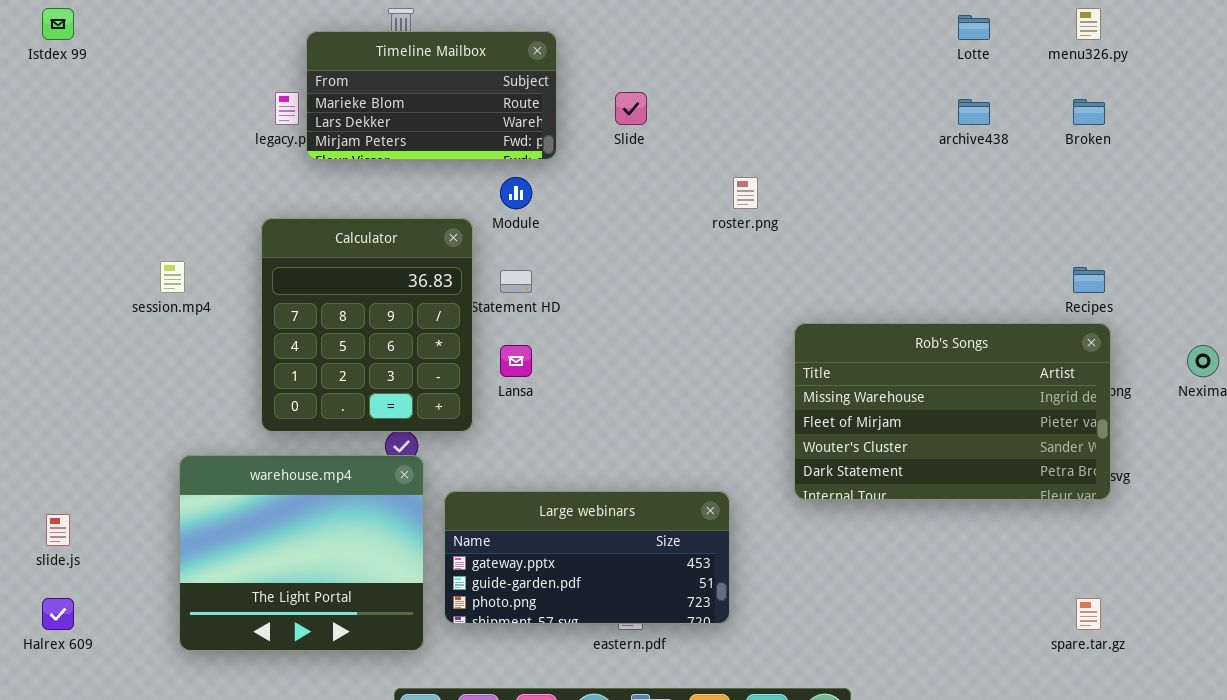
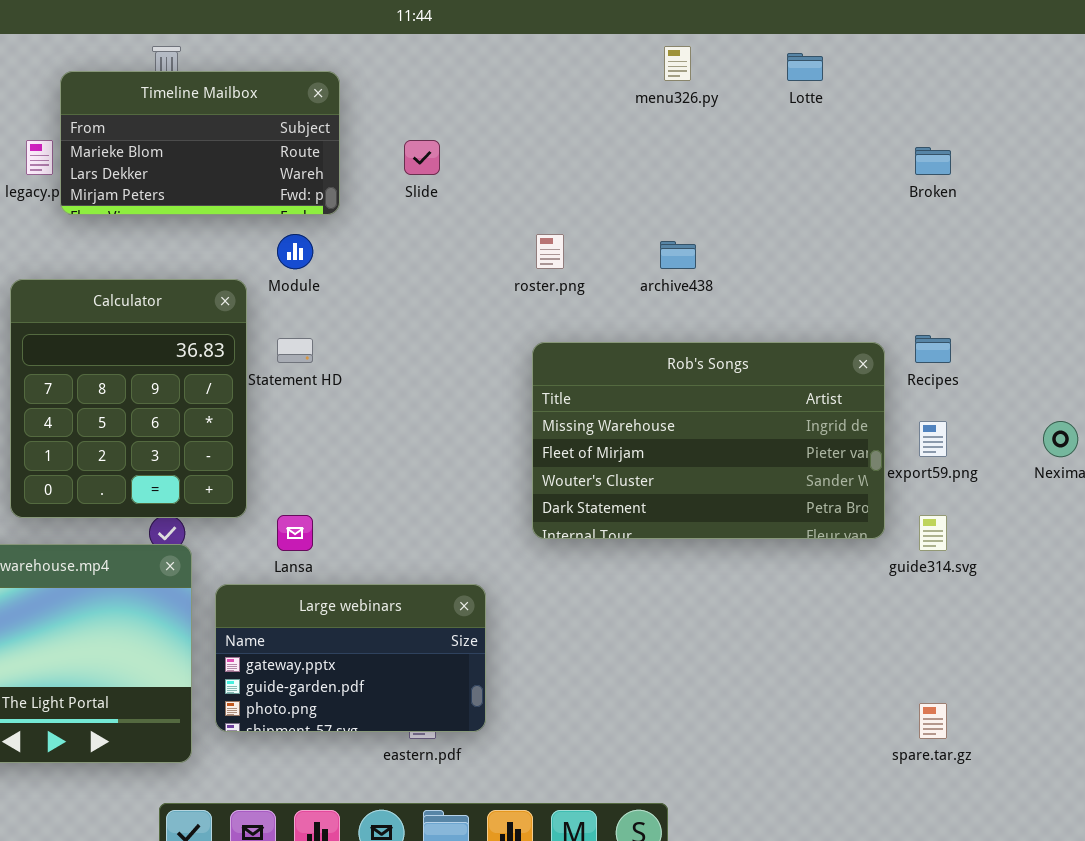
menu326.py: [1076,8,1101,40] -> [664,46,691,81], moved
archive438: [958,99,990,125] -> [660,241,696,269], moved
Rob's Songs: [794,323,1111,500] -> [532,342,885,539], moved
Lansa: [500,345,532,377] -> [277,515,313,551], moved
Large webinars: [444,491,730,624] -> [215,584,486,732], resized

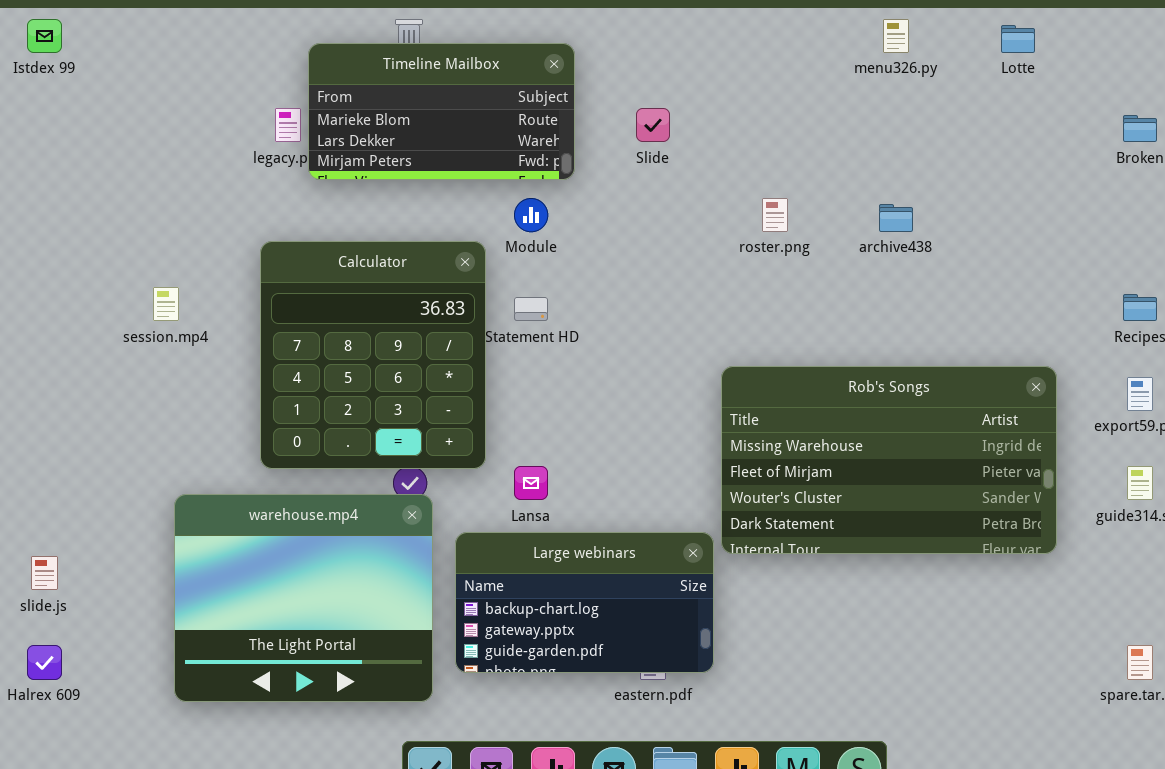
Rob's Songs: [532,342,885,539] -> [721,366,1057,554], moved
Large webinars: [215,584,486,732] -> [455,532,714,673], scrolled up 1 row

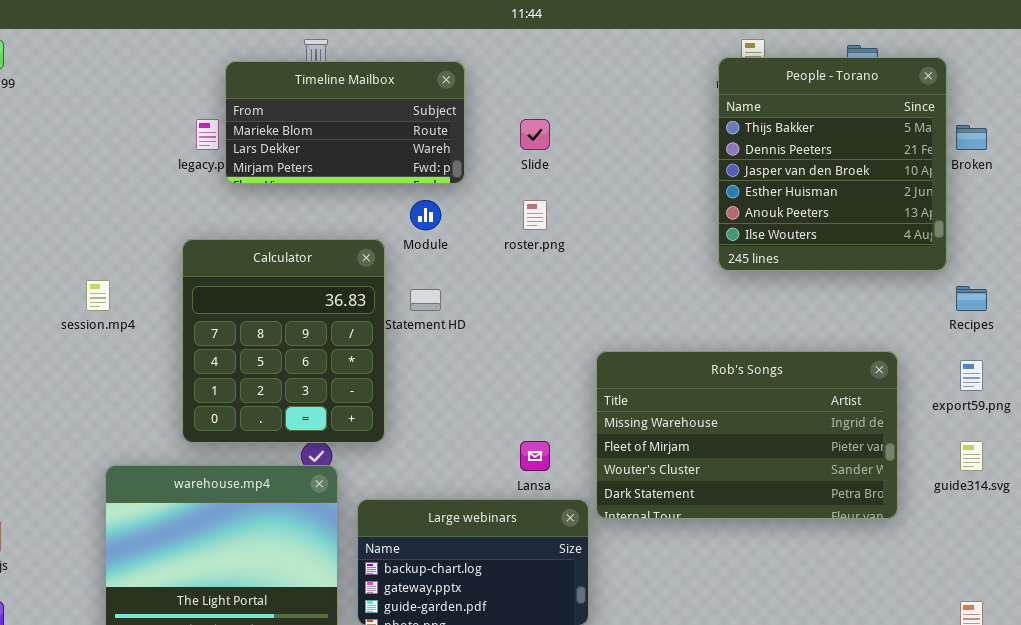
People - Torano: none -> [718,57,947,271], opened
roster.png: [762,198,788,232] -> [523,200,547,230], moved
Lansa: [514,466,548,500] -> [520,441,550,471], moved

